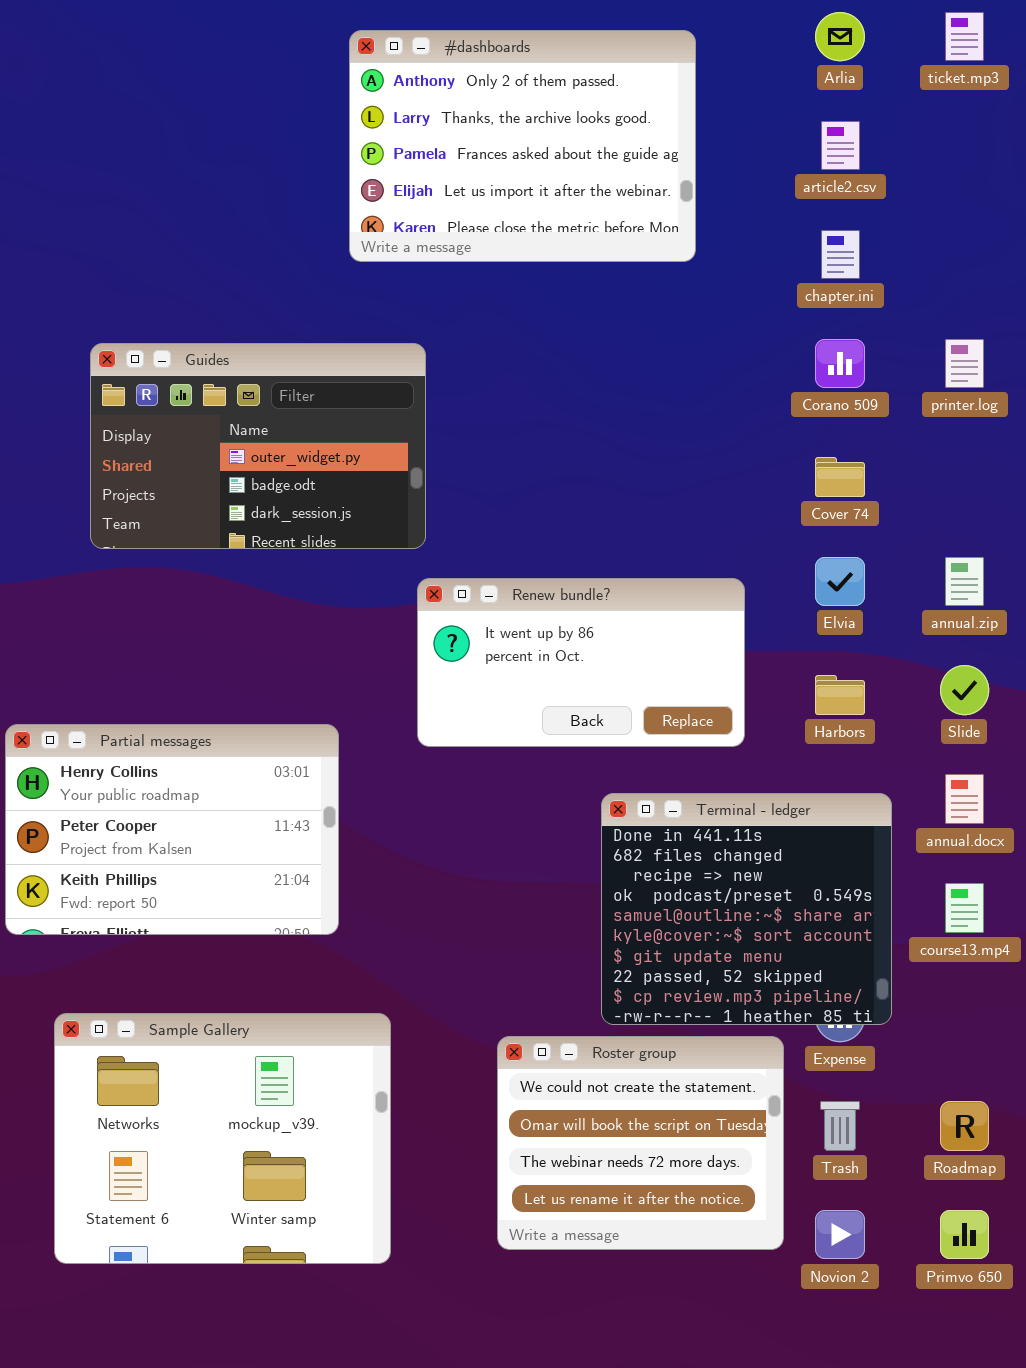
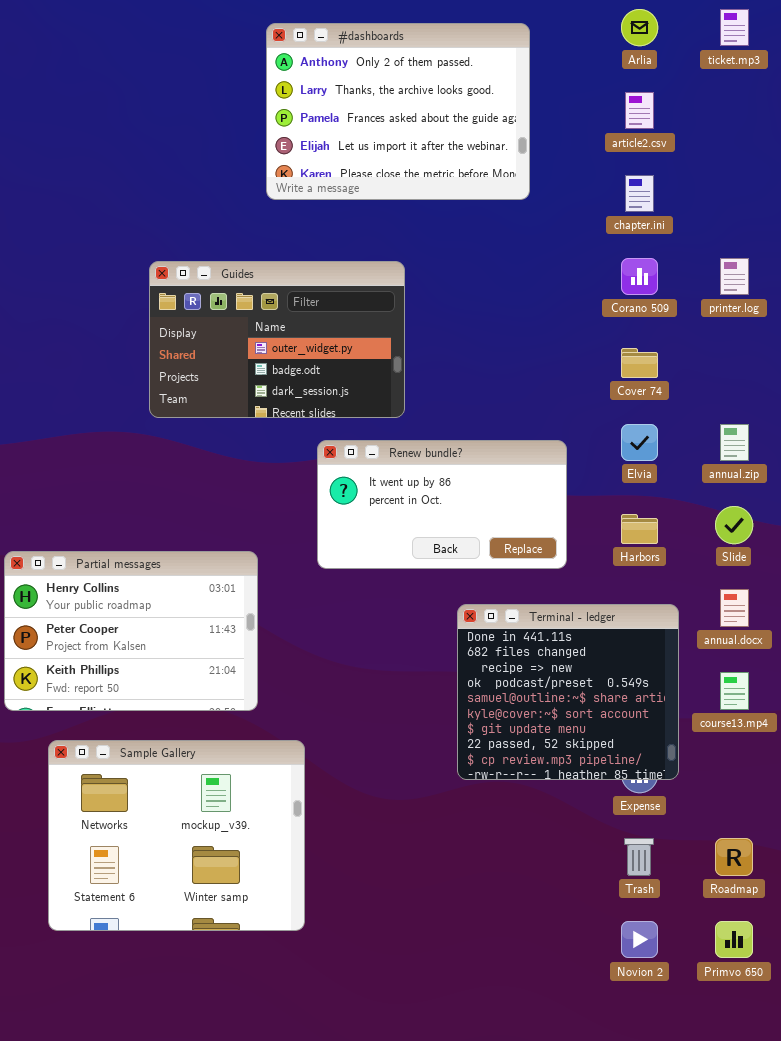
Guides: [90,343,426,549] -> [149,261,405,418], moved
Sample Gallery: [54,1013,391,1264] -> [48,740,305,931], moved
Roster group: [497,1036,784,1250] -> none, closed

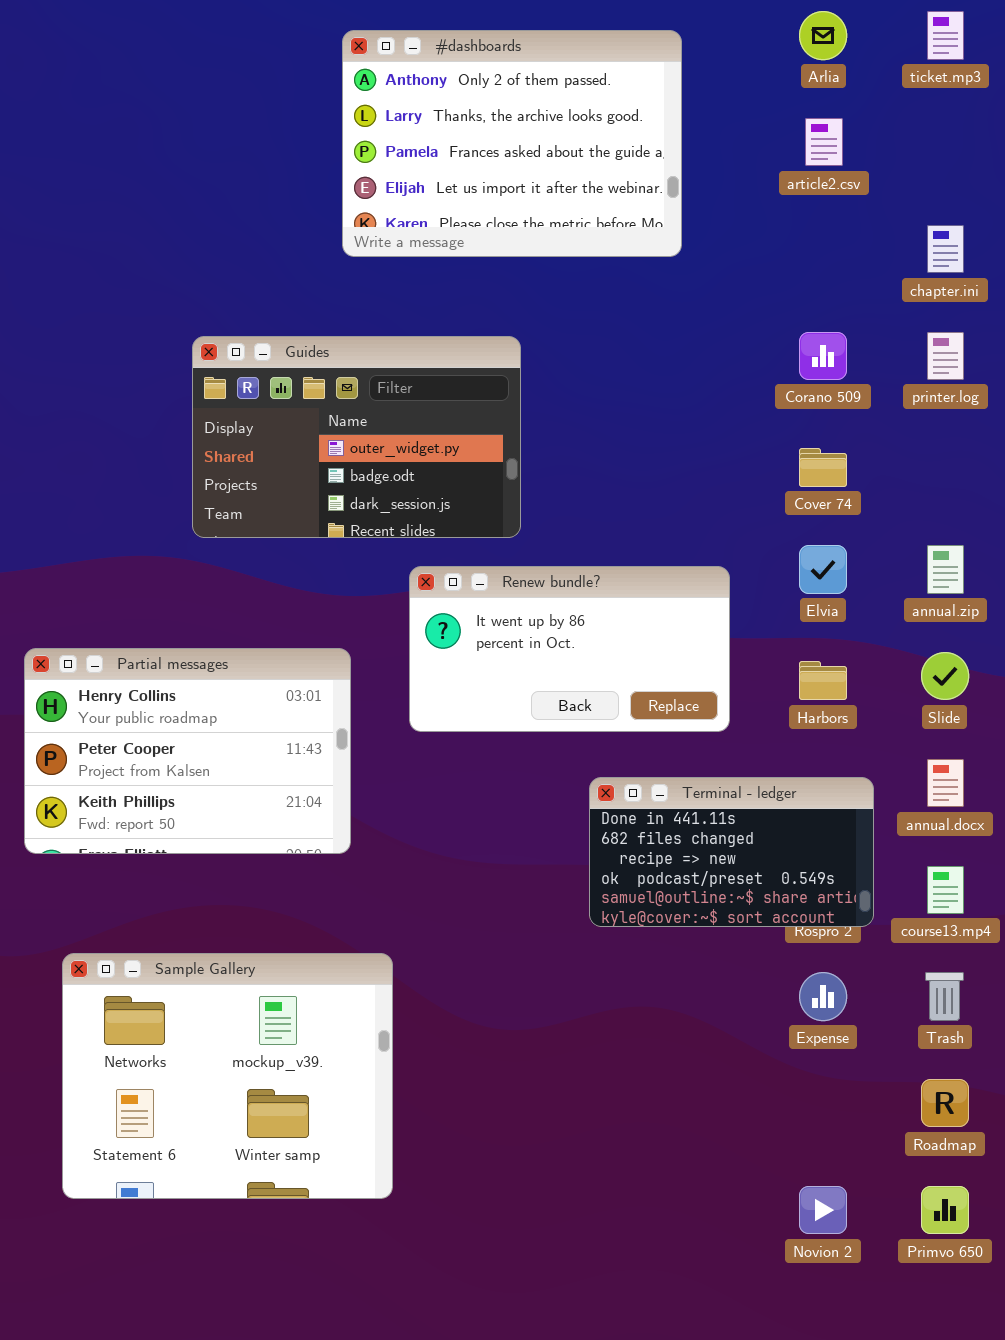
chapter.ini: [625,175,654,212] -> [927,225,964,273], moved
Partial messages: [4,551,258,711] -> [24,648,351,854], moved
Terminal - ledger: [457,604,679,780] -> [589,777,874,927], resized
Trash: [624,838,654,876] -> [925,972,964,1021], moved

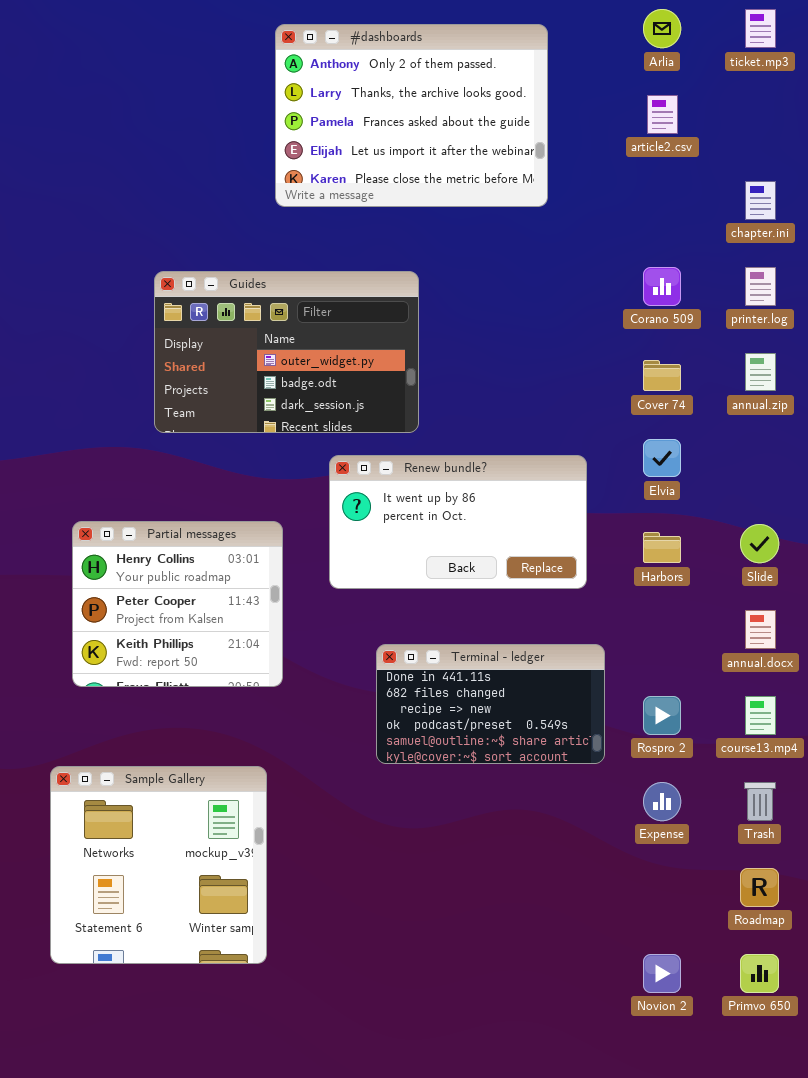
annual.zip: [927,545,964,594] -> [745,353,776,391], moved
Partial messages: [24,648,351,854] -> [72,521,283,687], resized
Terminal - ledger: [589,777,874,927] -> [376,644,605,764], moved
Sample Gallery: [62,953,393,1199] -> [50,766,267,964], resized

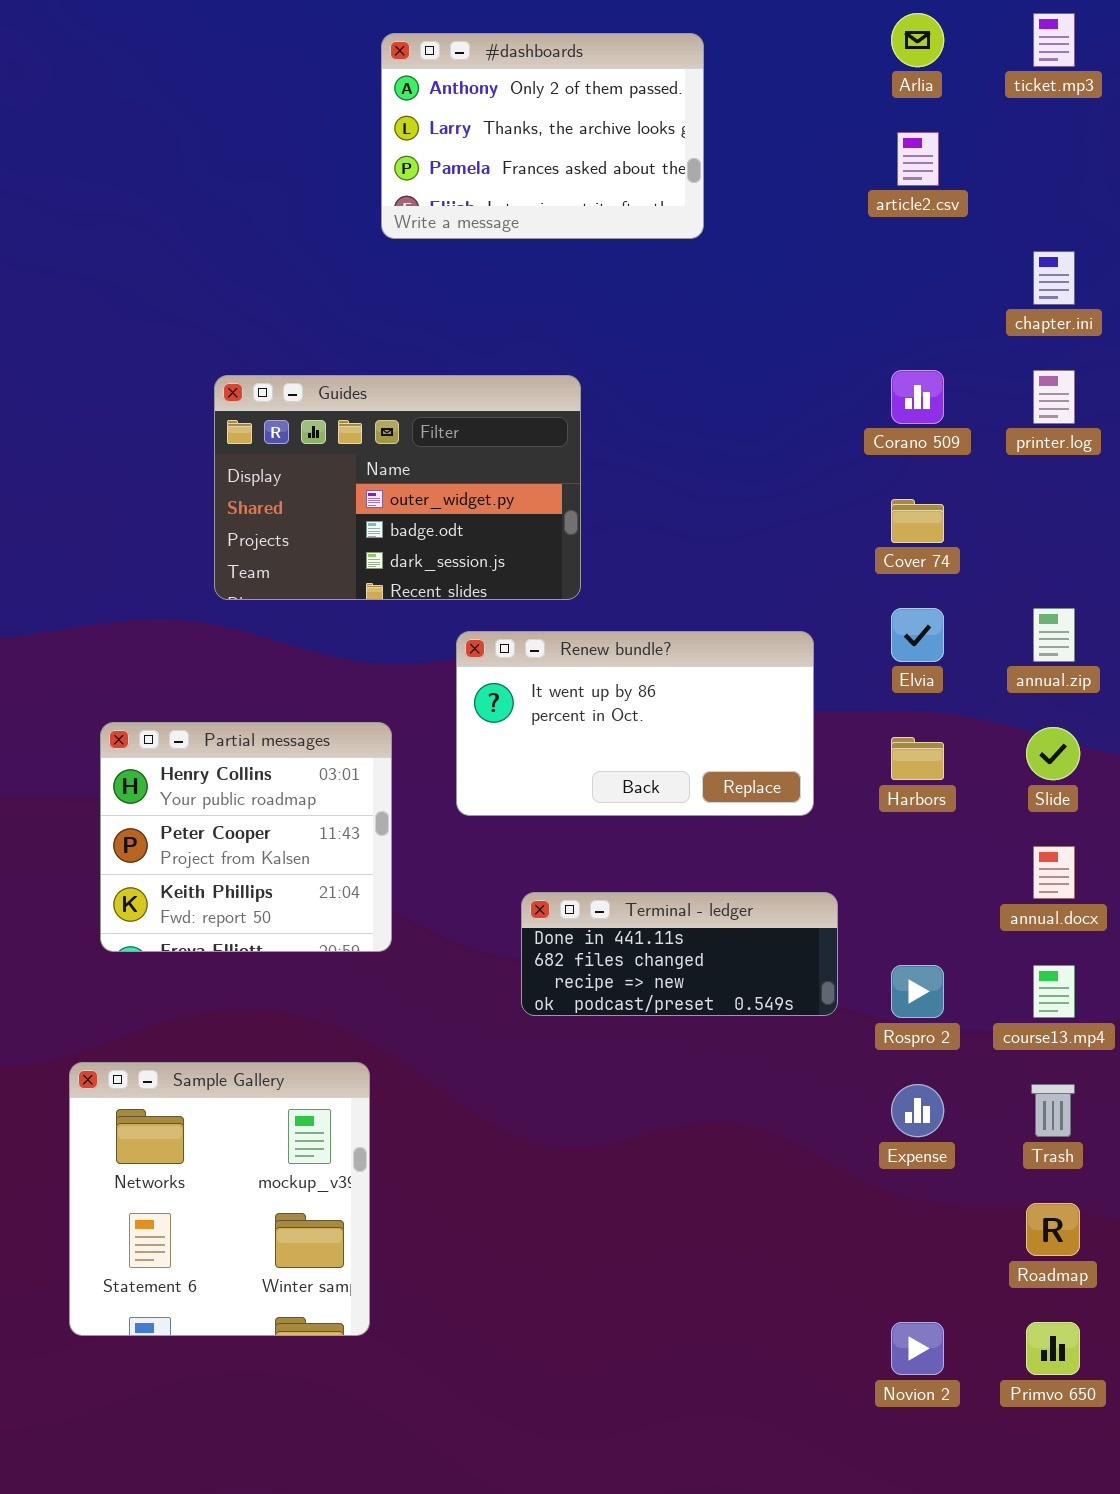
#dashboards: [275,24,548,207] -> [381,33,704,239], resized
annual.zip: [745,353,776,391] -> [1033,608,1075,662], moved
Terminal - ledger: [376,644,605,764] -> [521,892,838,1016], resized

